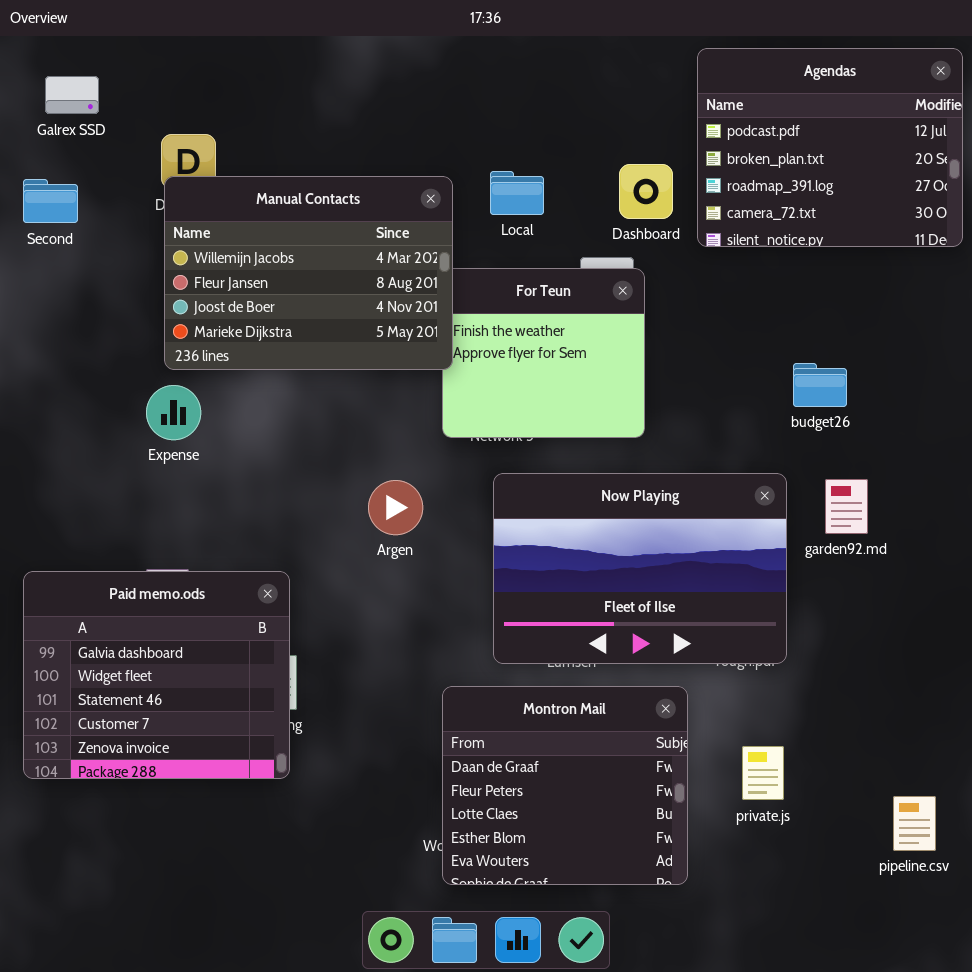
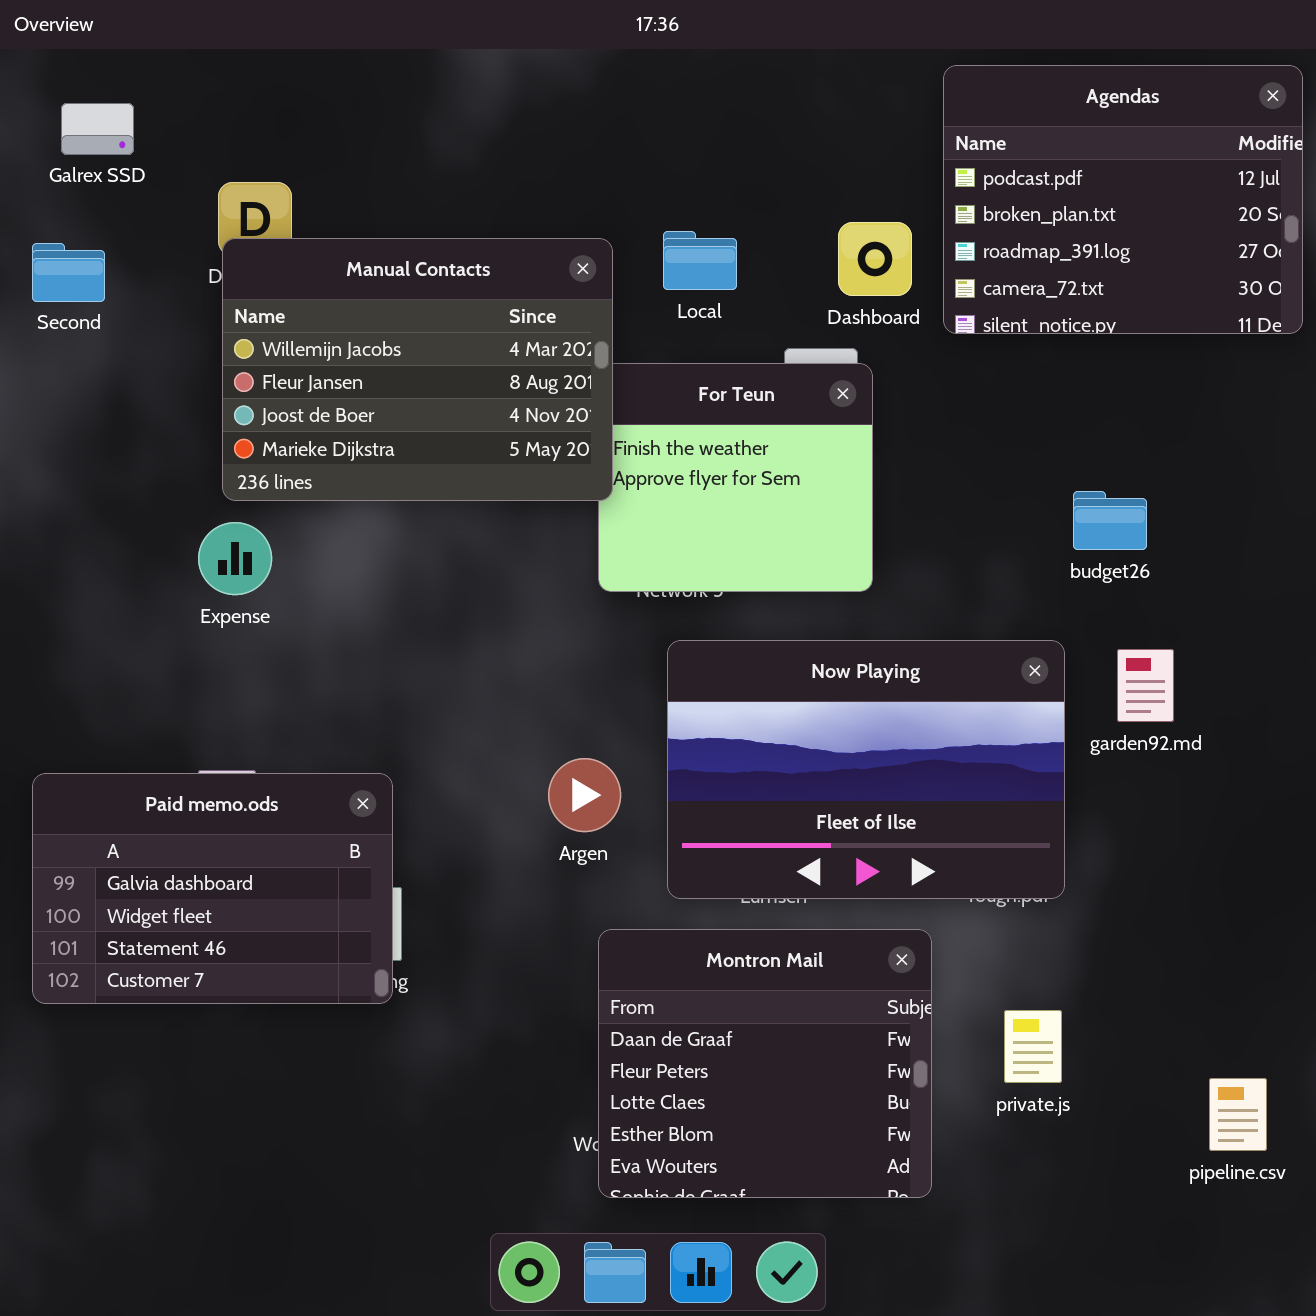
Argen: [368,480,423,535] -> [548,758,621,832], moved
Paid memo.ods: [23,571,290,779] -> [32,773,393,1004], resized

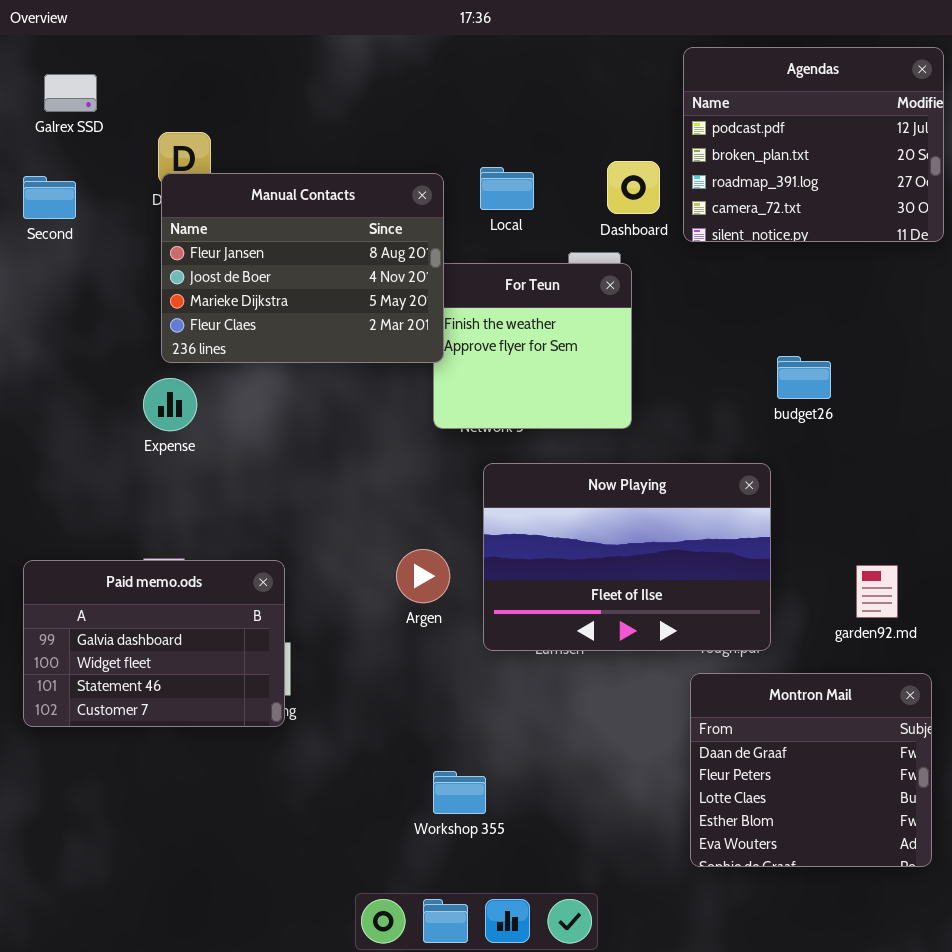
Manual Contacts: [222,238,613,501] -> [161,173,444,363], scrolled down 1 row
garden92.md: [1117,649,1174,722] -> [856,565,898,618], moved
Montron Mail: [598,929,932,1198] -> [690,673,932,867], moved

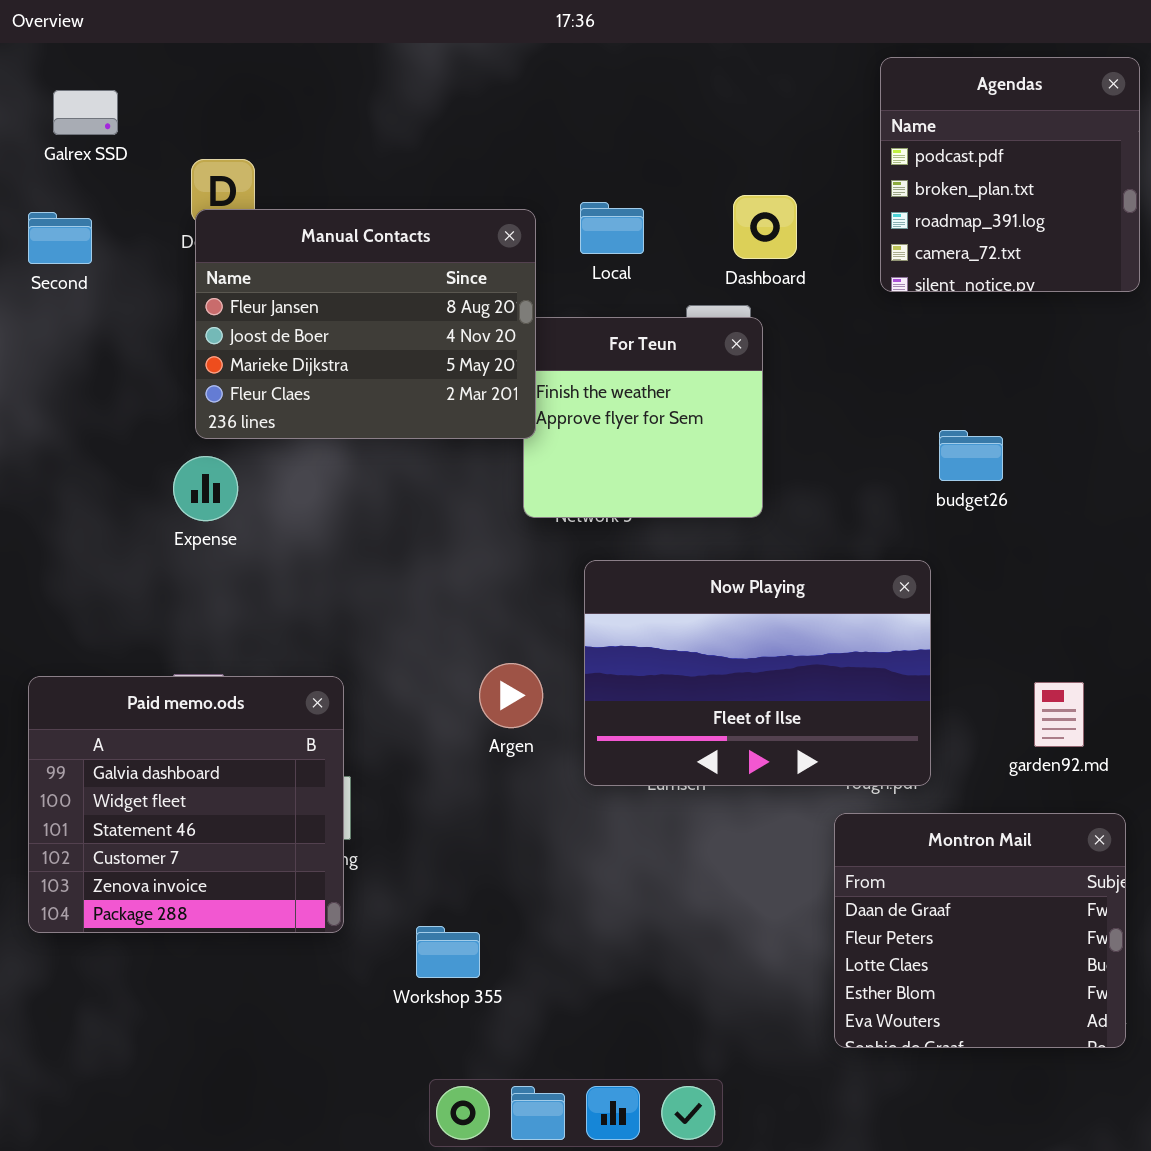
Agendas: [683,47,944,242] -> [880,57,1140,292], resized
Paid memo.ods: [23,560,285,727] -> [28,676,344,933], resized
Workshop 355: [433,771,486,814] -> [416,926,480,978], moved

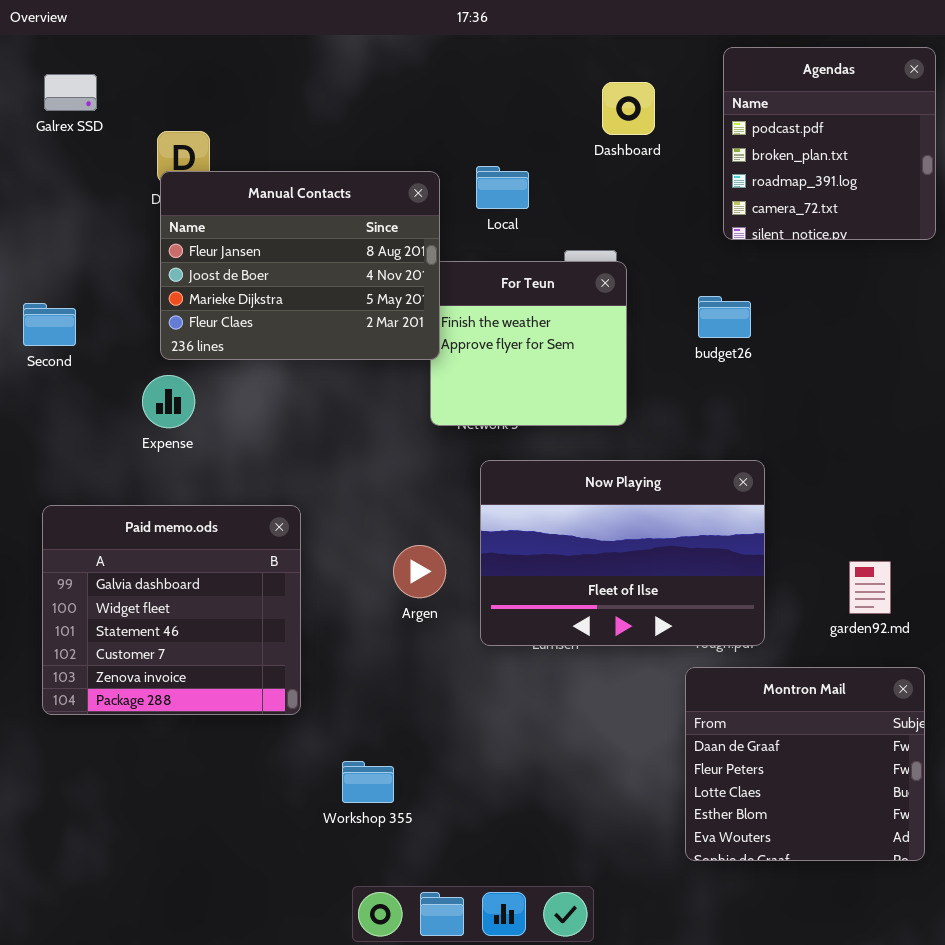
Dashboard: [733,195,797,259] -> [602,82,655,135], moved
Second: [28,212,92,264] -> [23,303,76,346], moved
budget26: [939,430,1003,481] -> [698,296,751,338], moved
Paid memo.ods: [28,676,344,933] -> [42,505,301,715], moved

